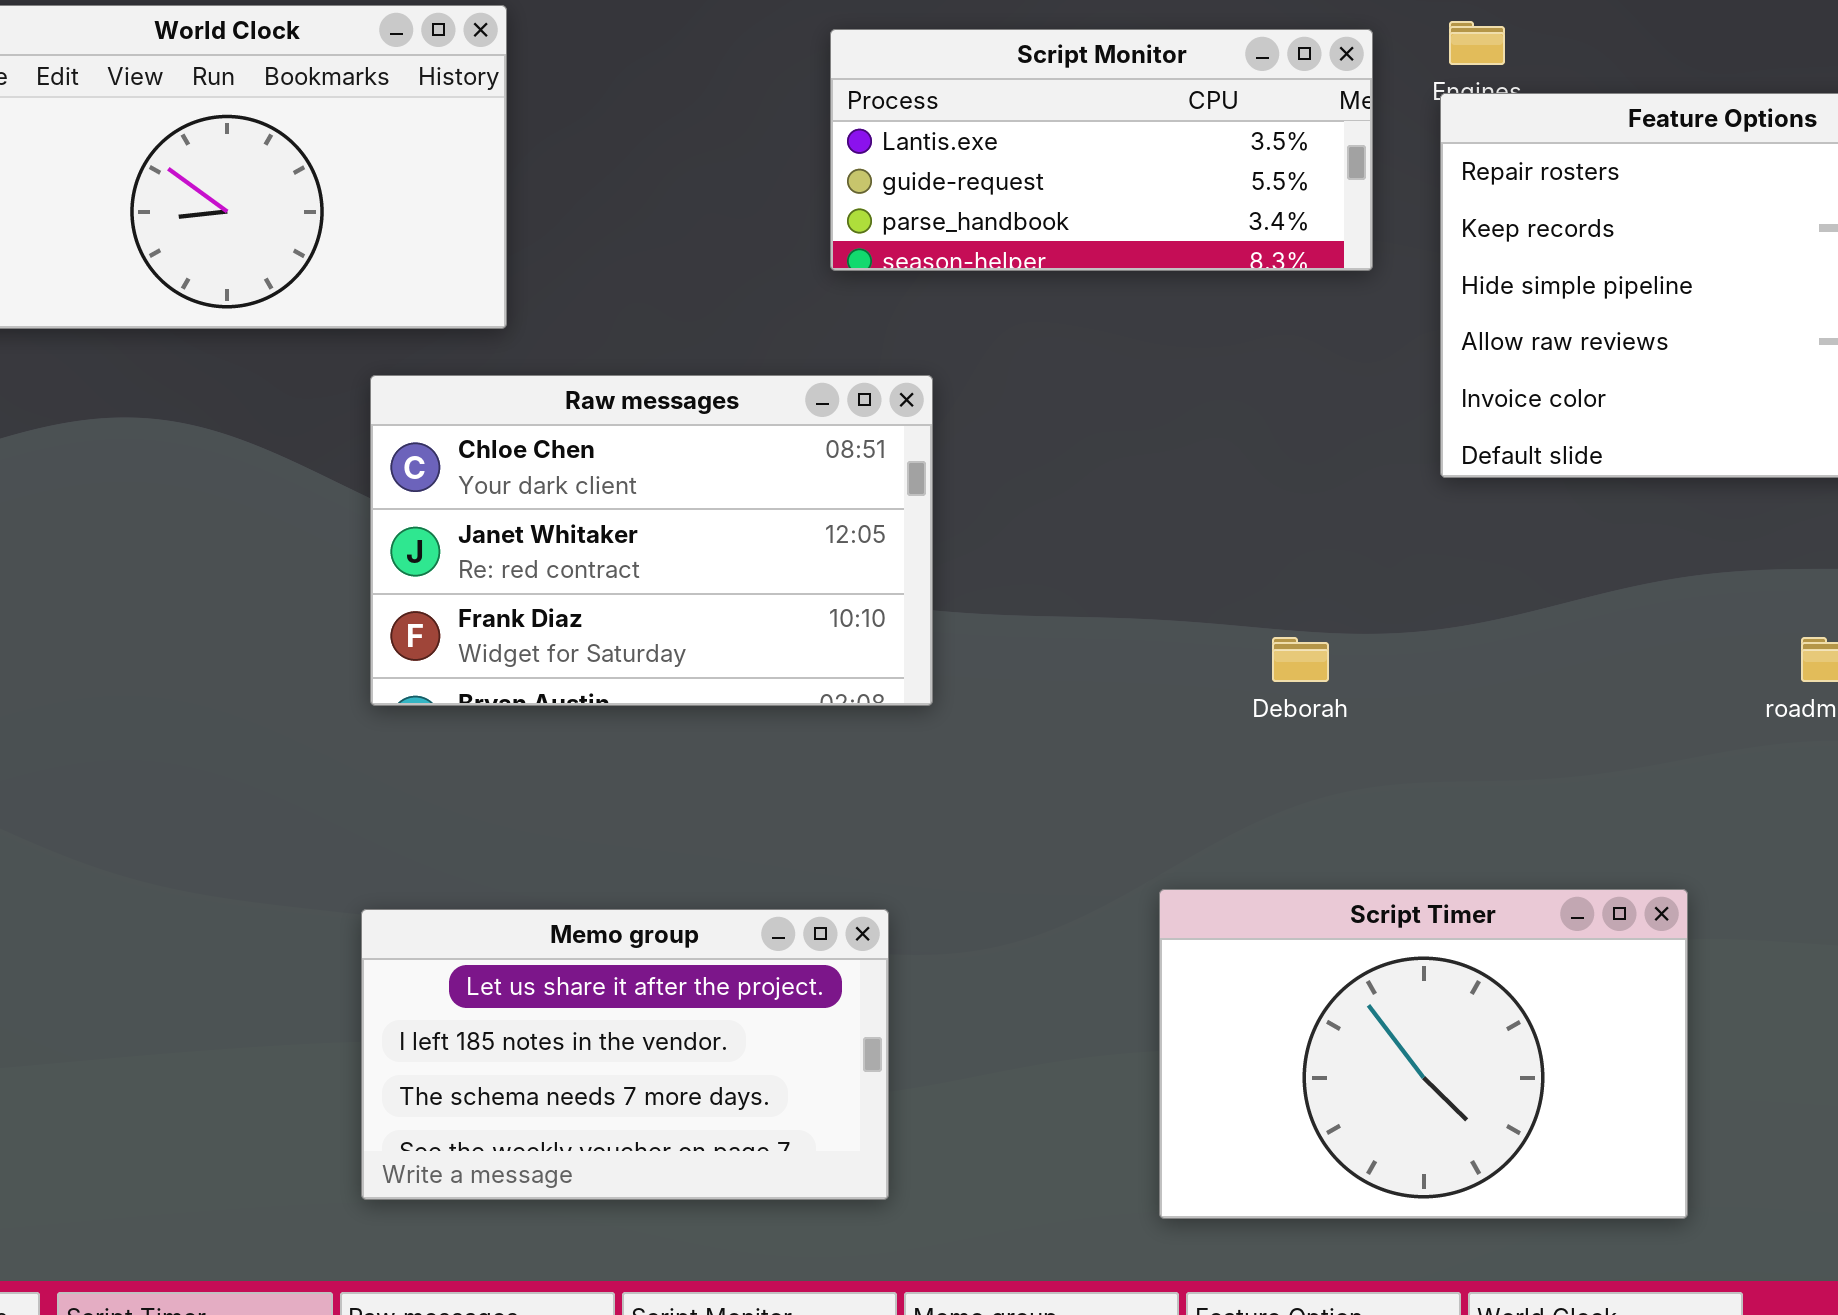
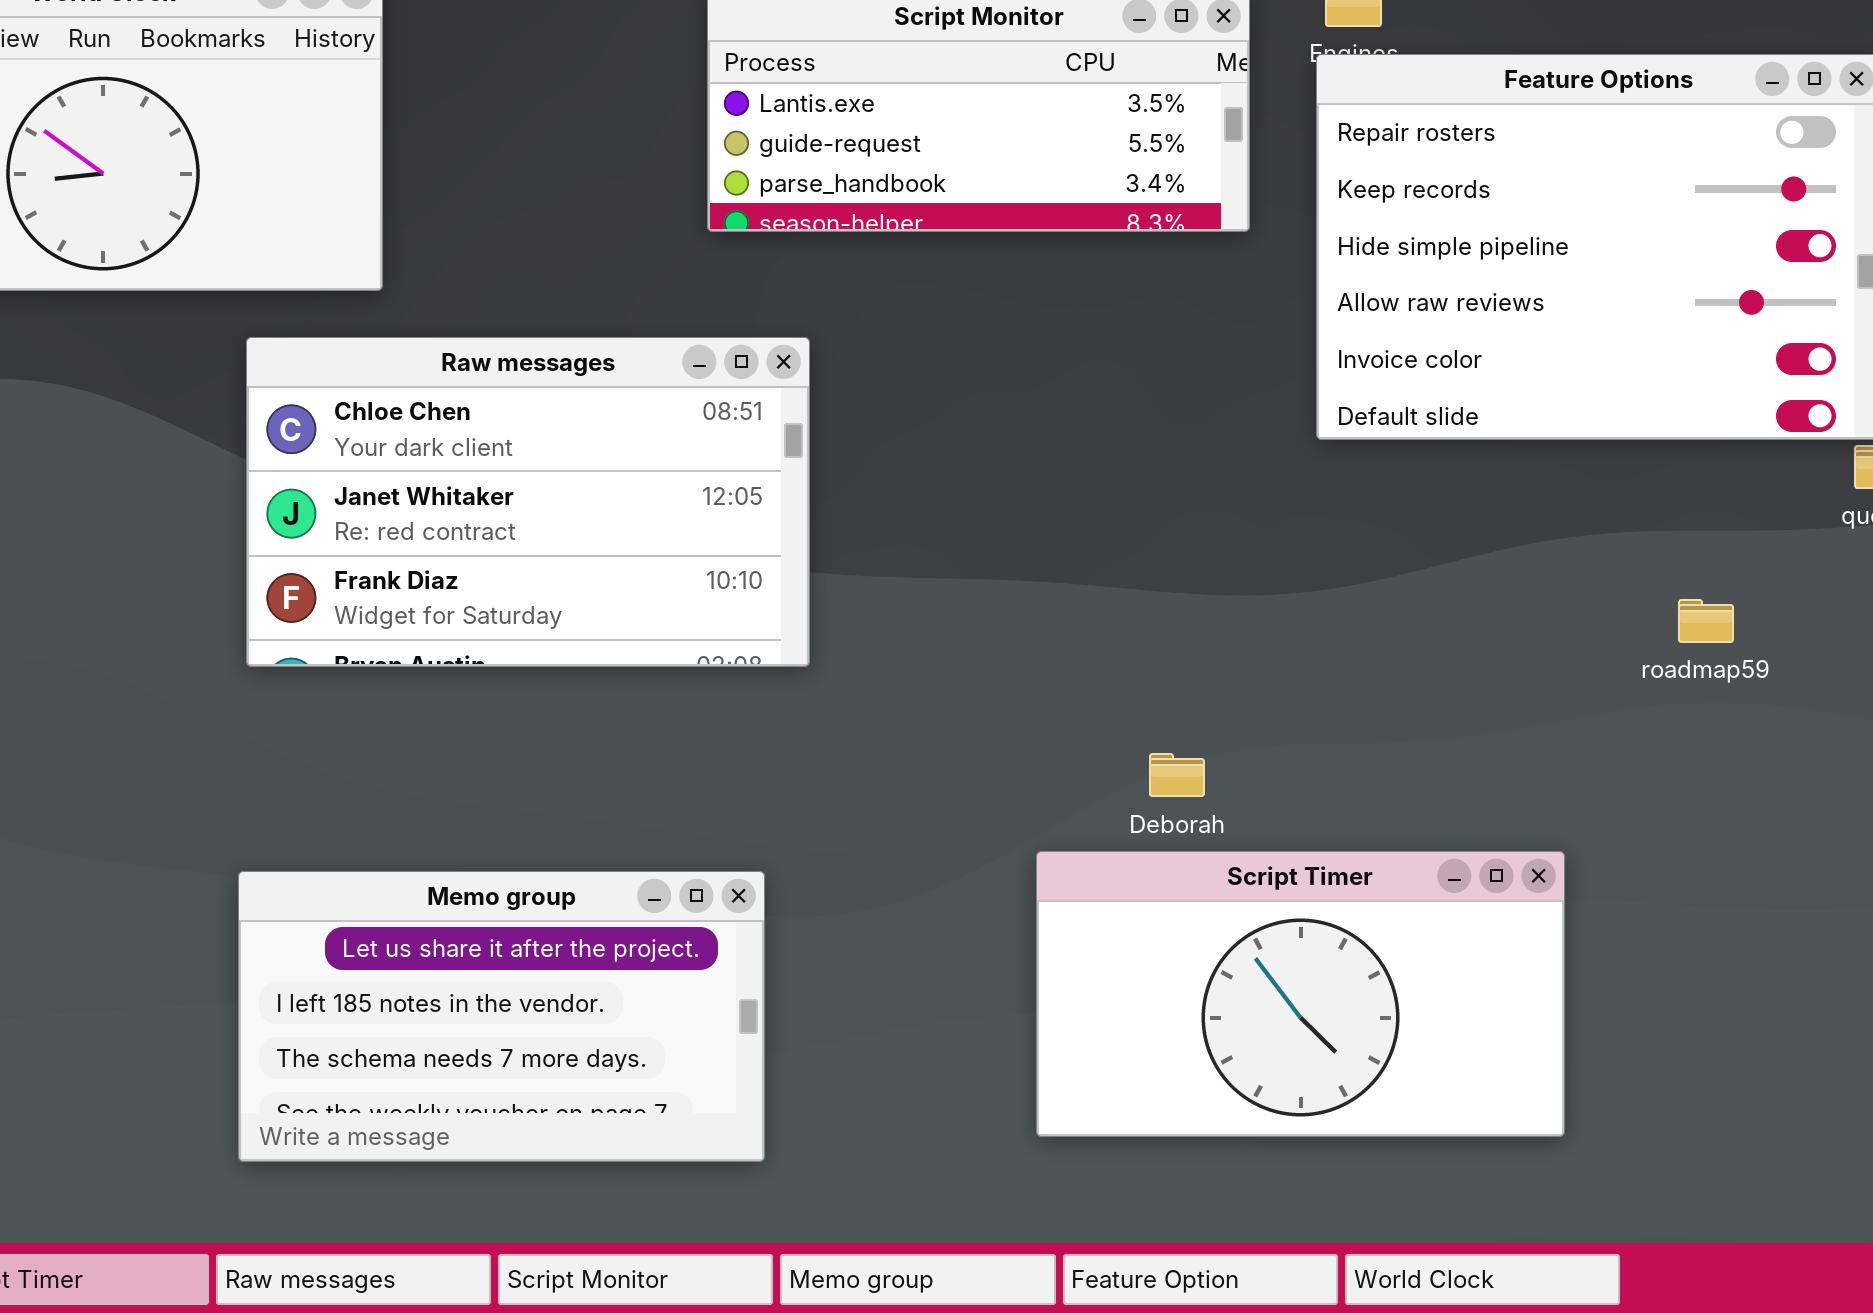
Deborah: [1272,637,1329,682] -> [1149,753,1205,797], moved
Script Timer: [1159,889,1688,1219] -> [1036,851,1565,1137], resized

